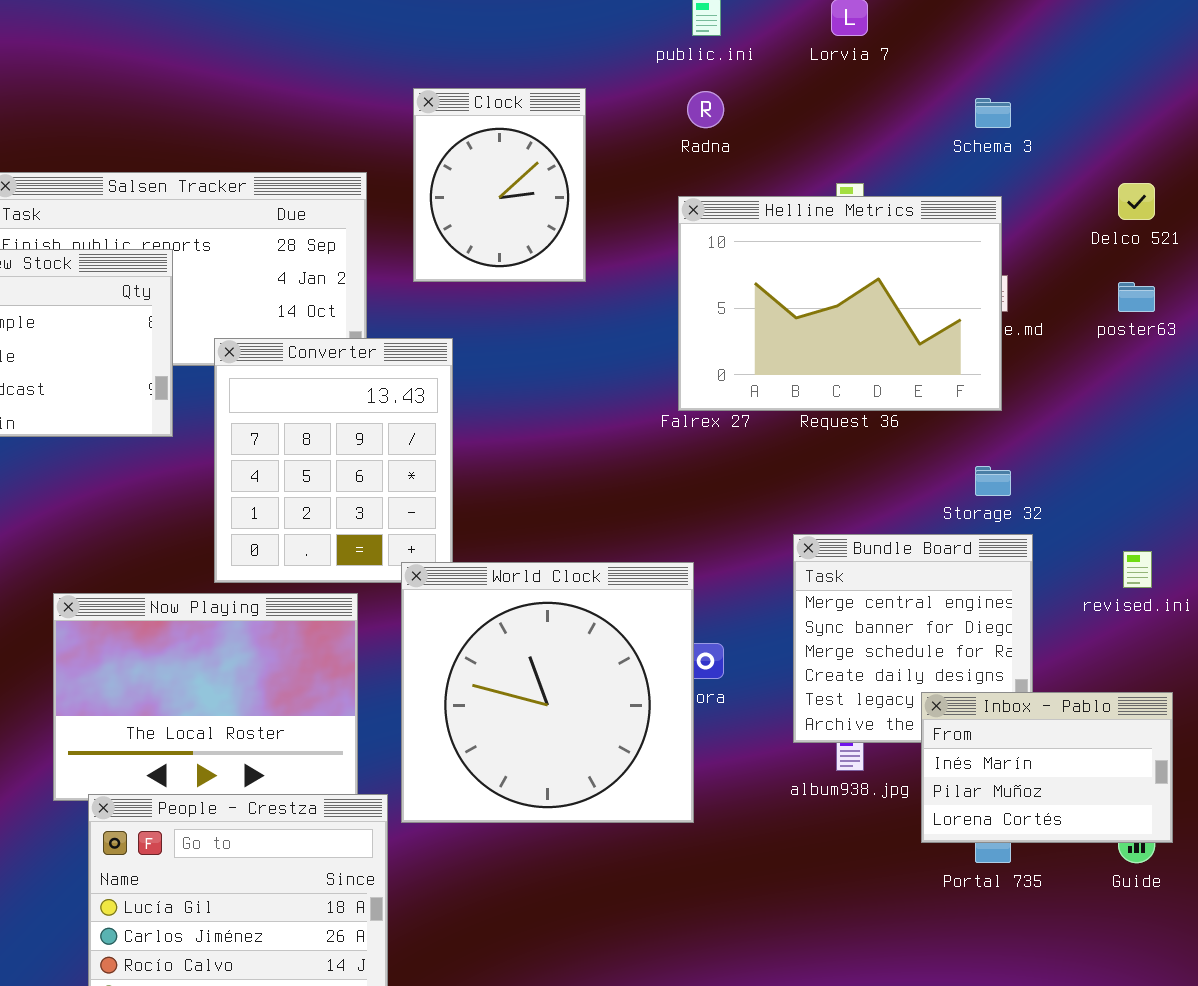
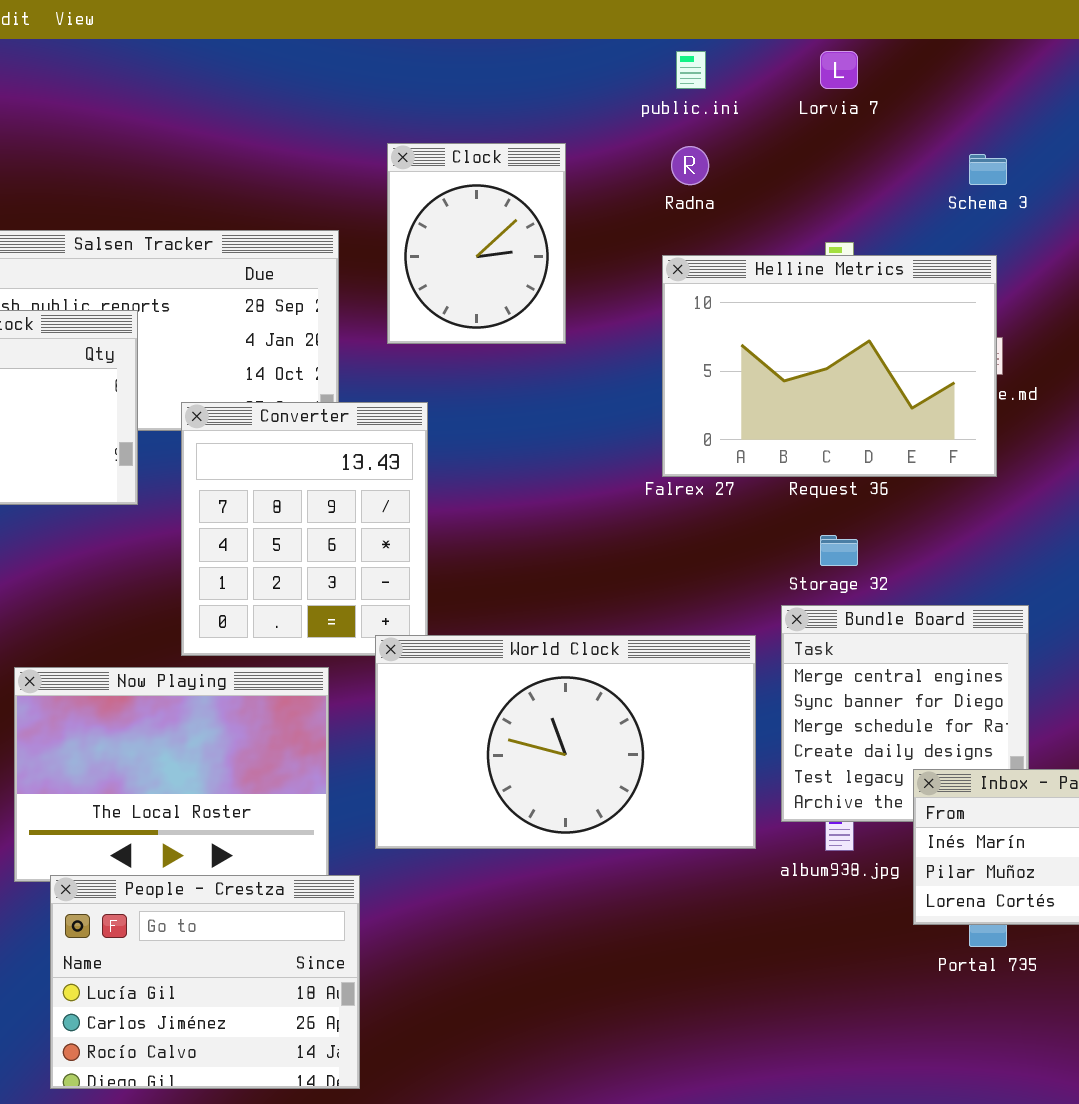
Storage 32: [975,466,1011,496] -> [820,535,858,566], moved
World Clock: [401,562,694,823] -> [375,635,756,849], resized

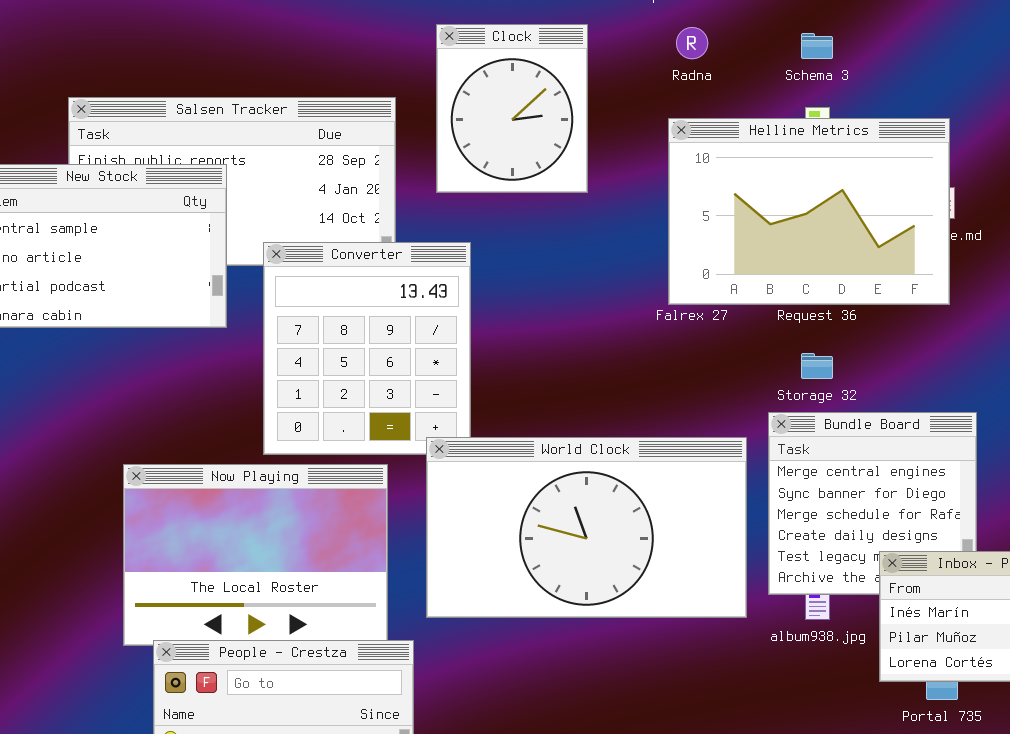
Schema 3: [969,154,1007,185] -> [801,33,833,59], moved

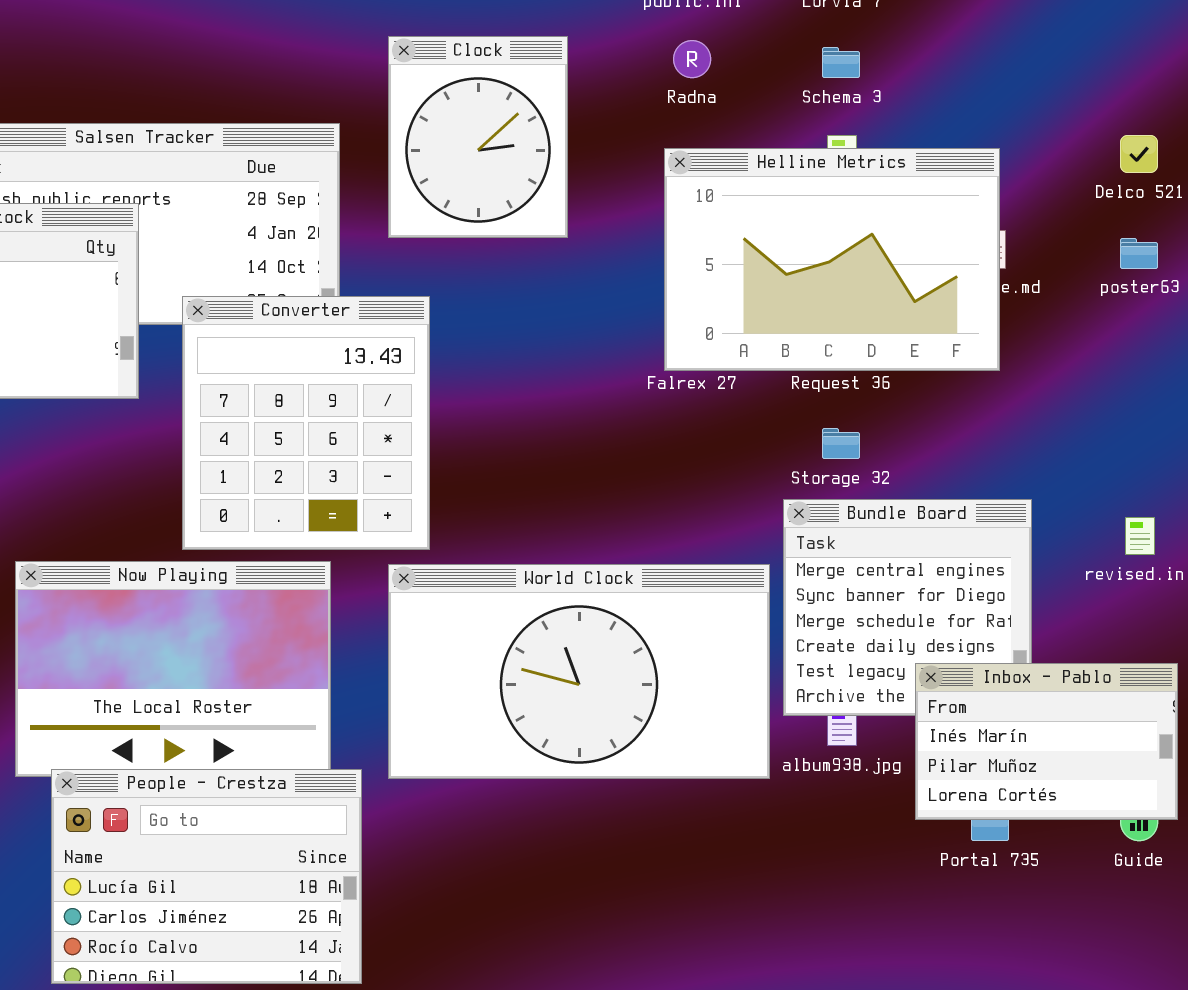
World Clock: [426,437,747,618] -> [388,564,770,779], moved

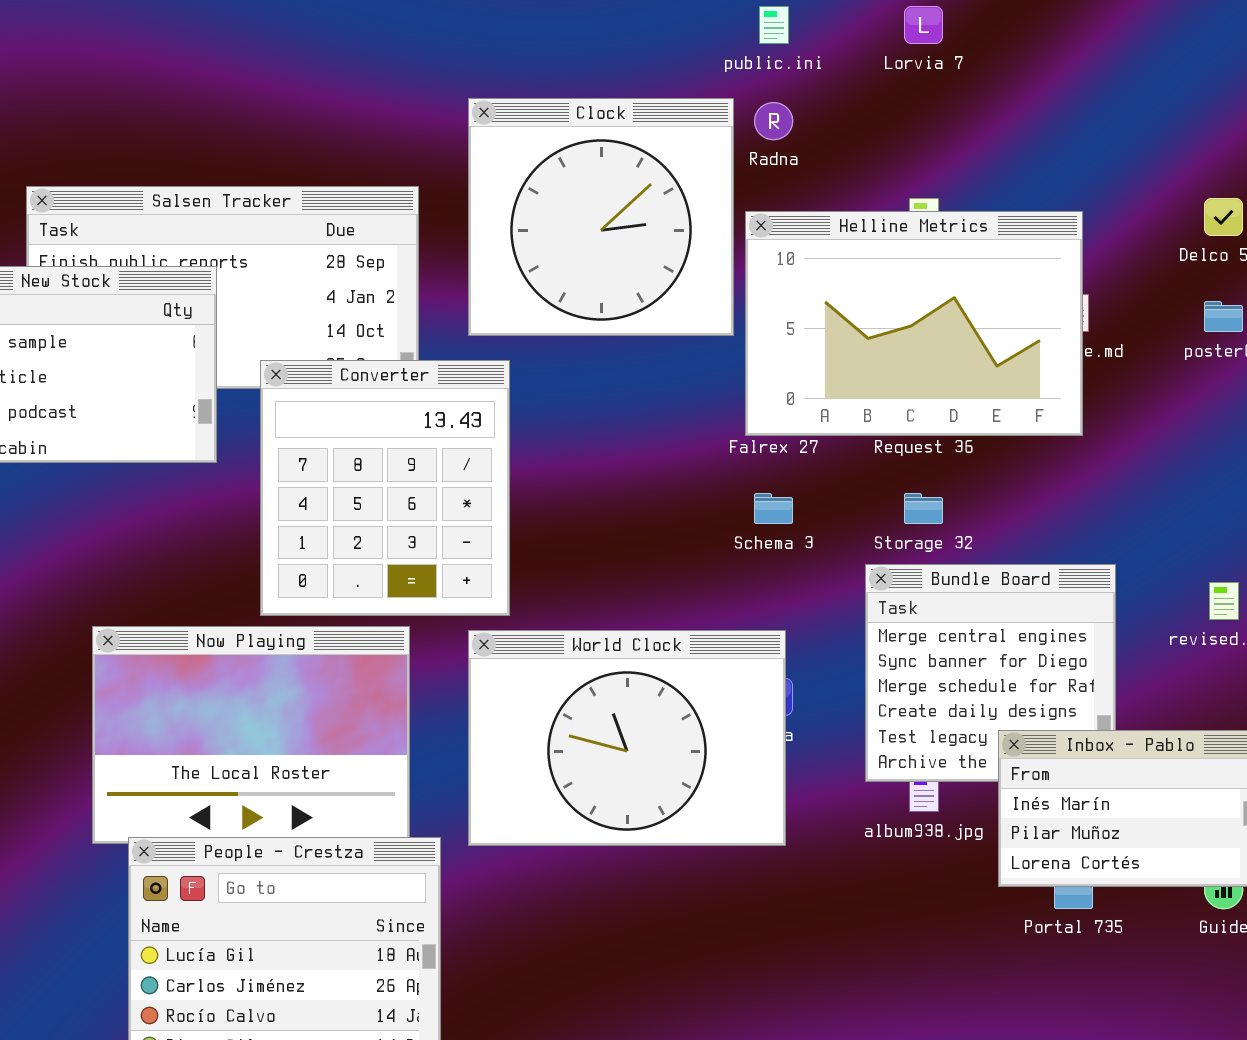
Clock: [388,36,568,238] -> [468,98,734,336], resized
Schema 3: [822,47,860,78] -> [754,493,793,524], moved
World Clock: [388,564,770,779] -> [468,630,786,846], resized

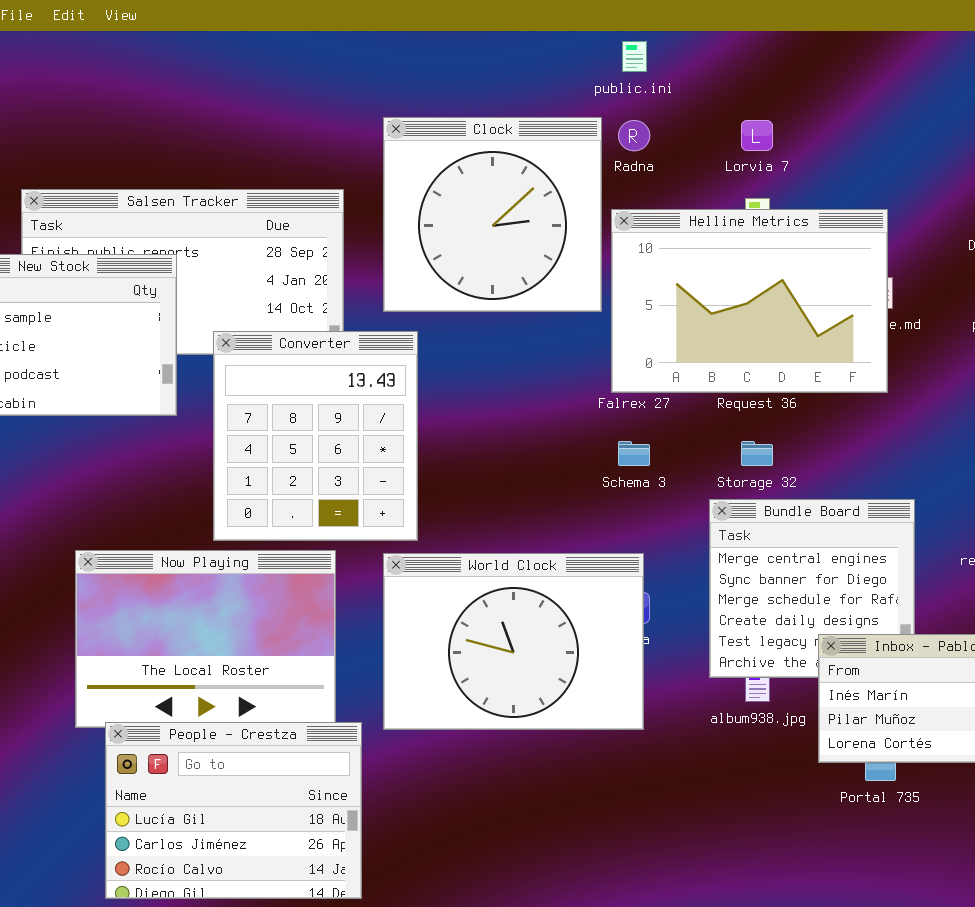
Lorvia 7: [904,6,943,44] -> [741,120,773,151], moved

